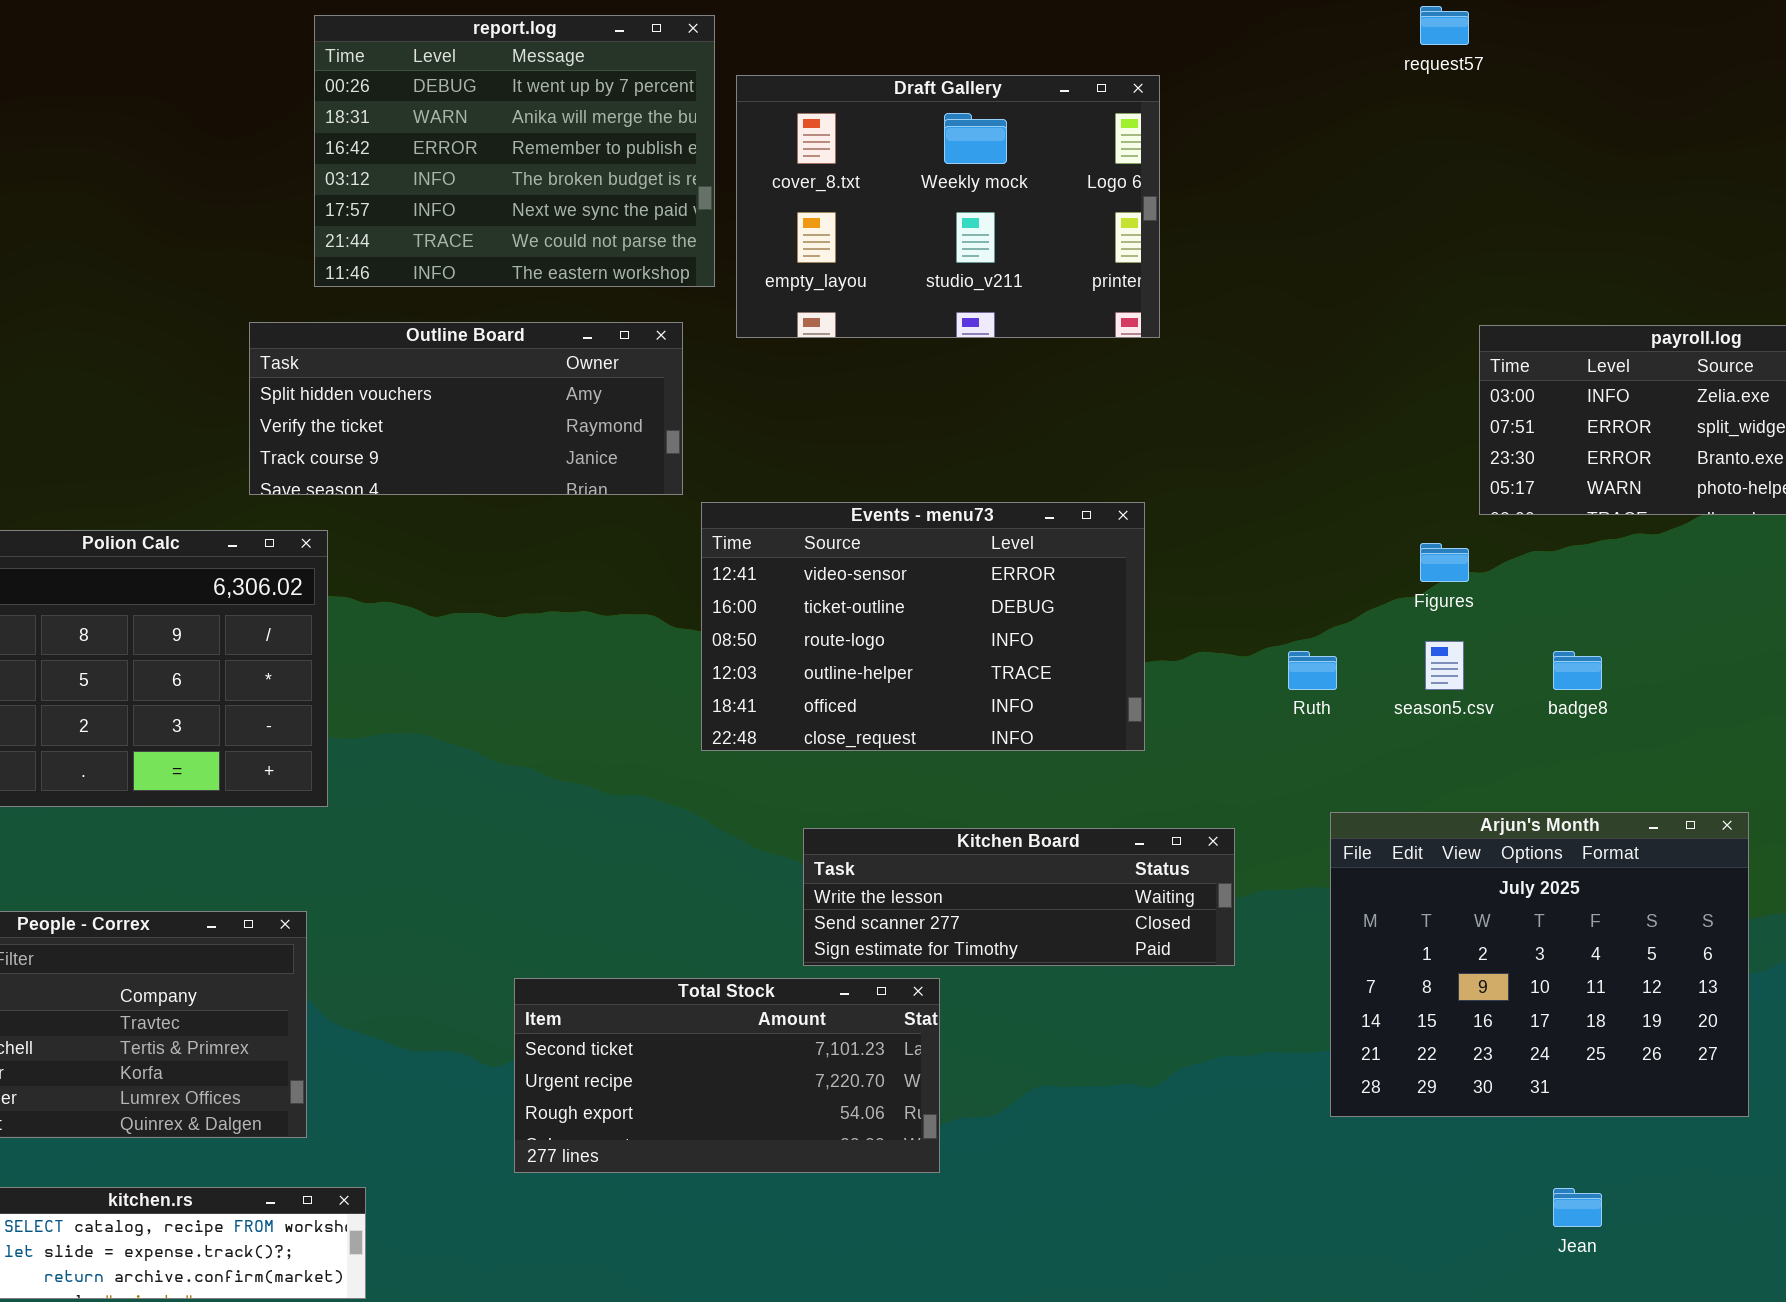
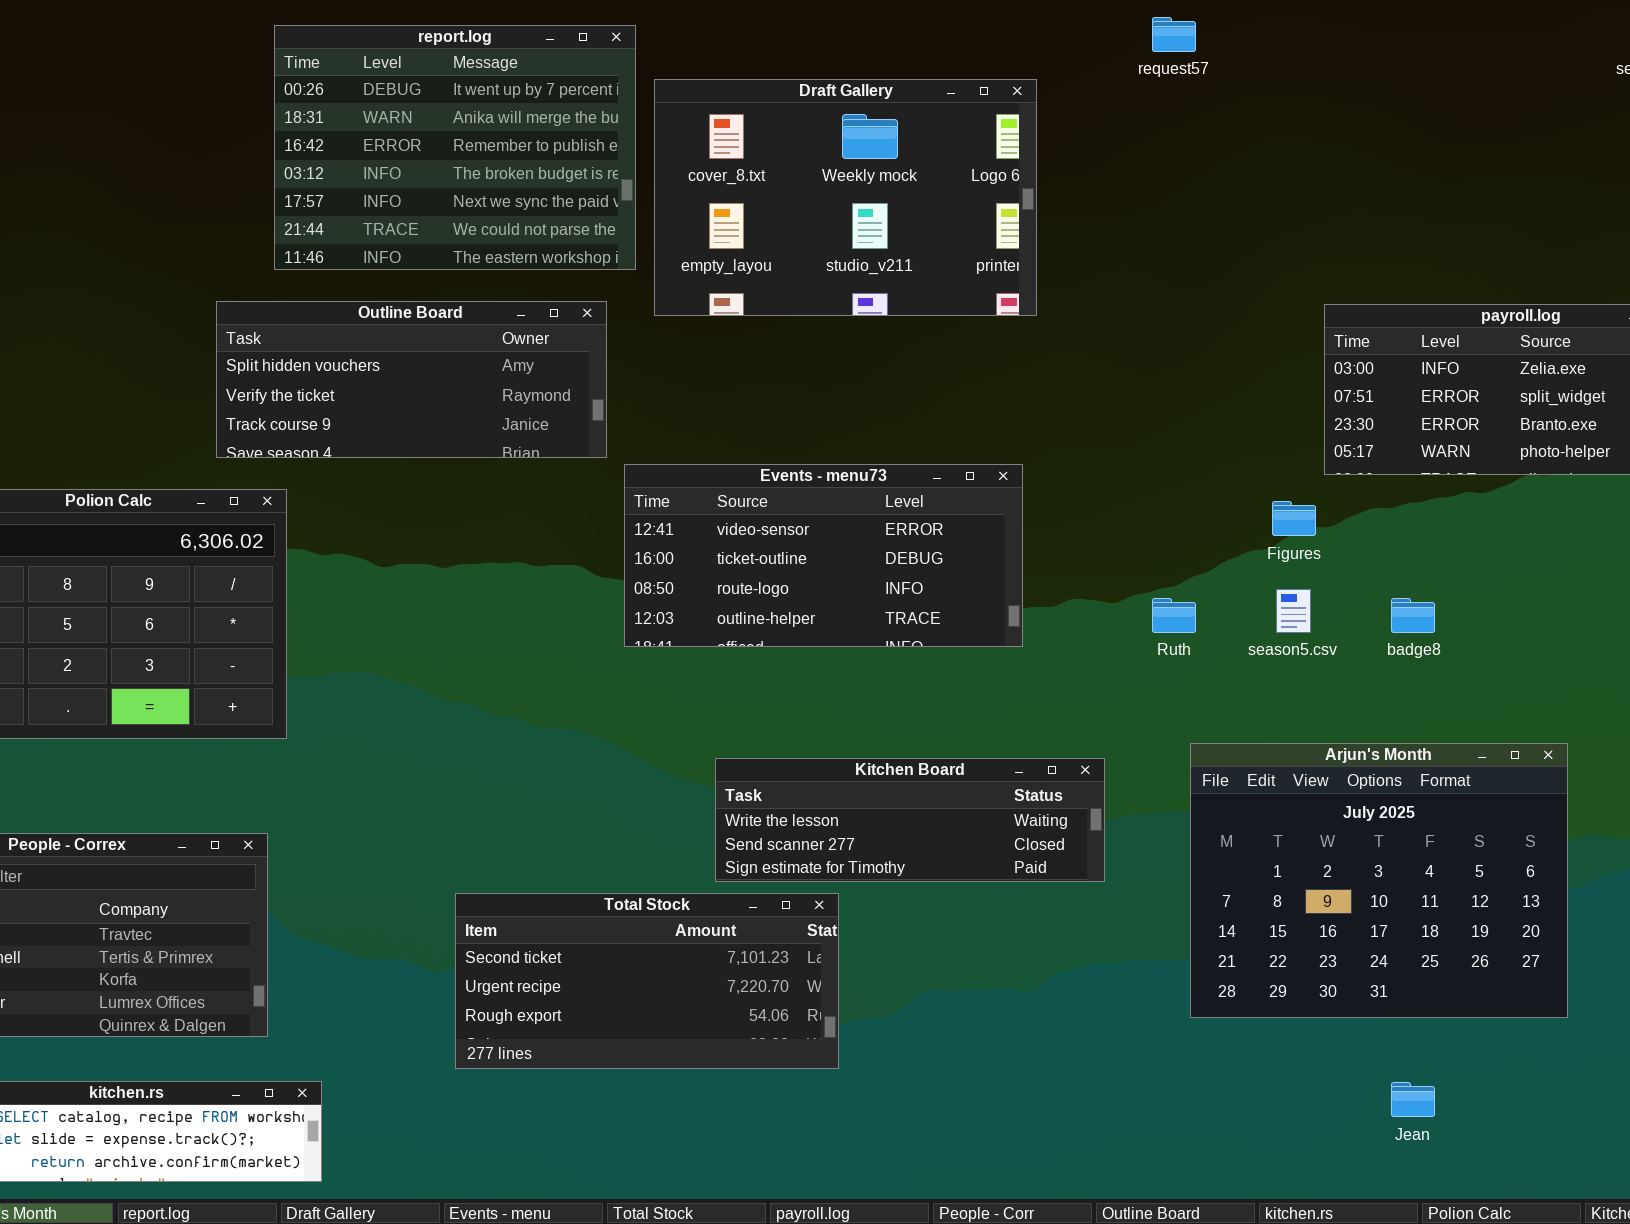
request57: [1420,6,1469,45] -> [1152,17,1196,52], moved
Events - menu73: [701,502,1145,751] -> [624,464,1023,647], resized

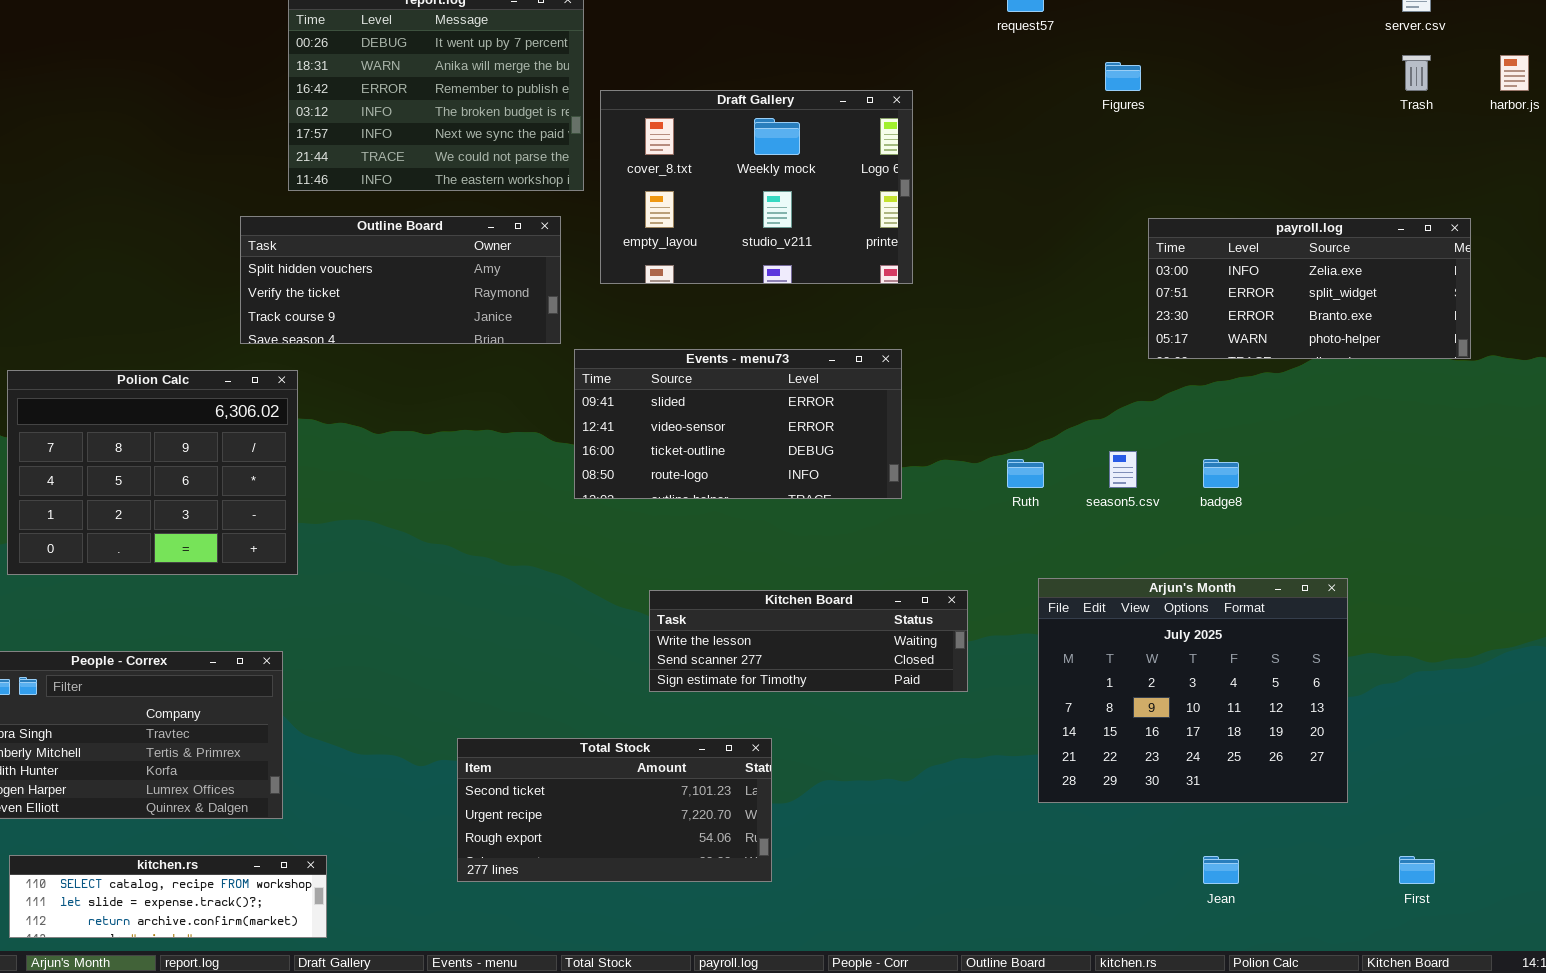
Draft Gallery: [654,79,1037,316] -> [600,90,913,284], moved
Events - menu73: [624,464,1023,647] -> [574,349,902,499], scrolled up 1 row
Figures: [1272,501,1316,536] -> [1105,62,1141,91], moved
Total Stock: [455,893,839,1069] -> [457,738,772,882], moved

